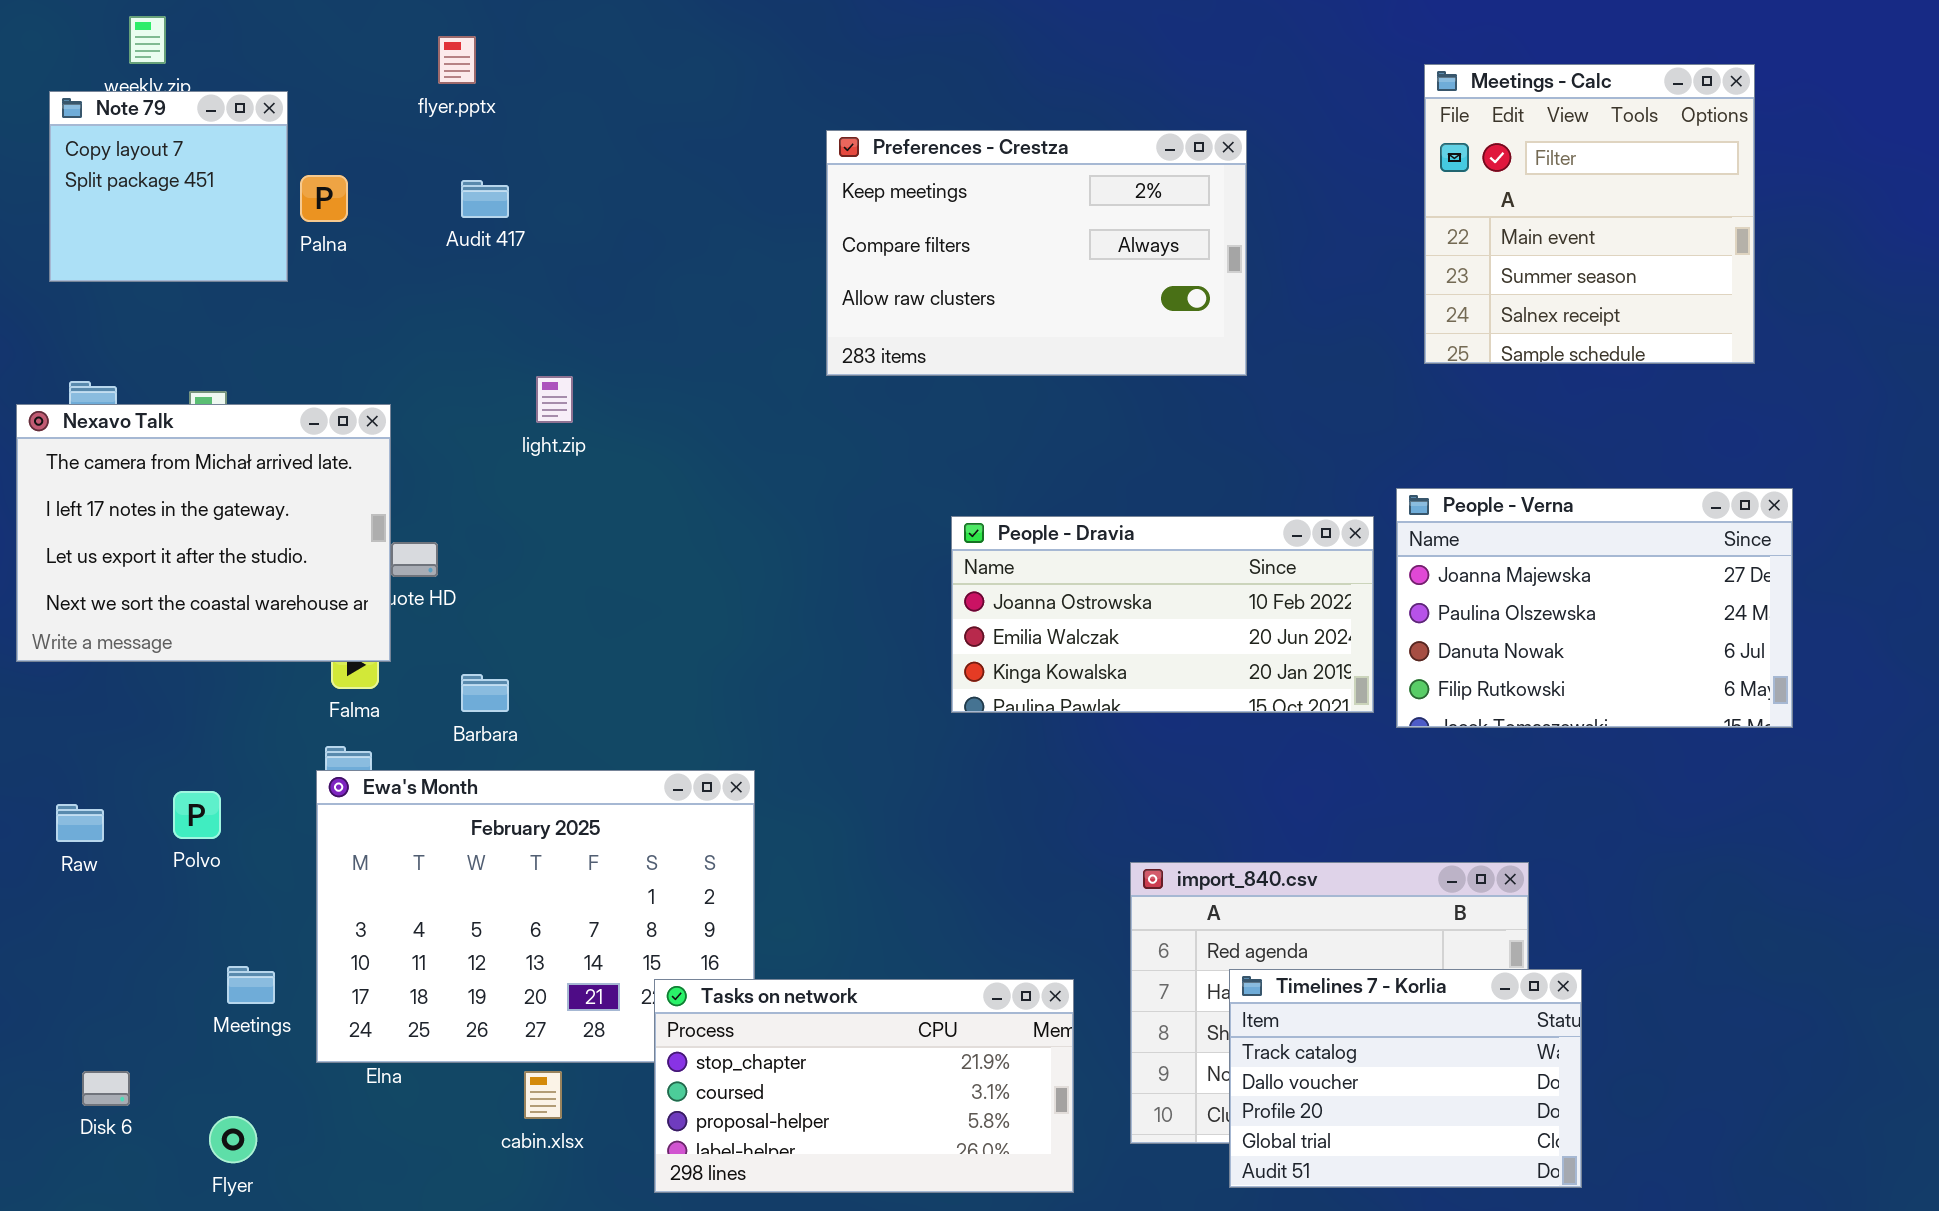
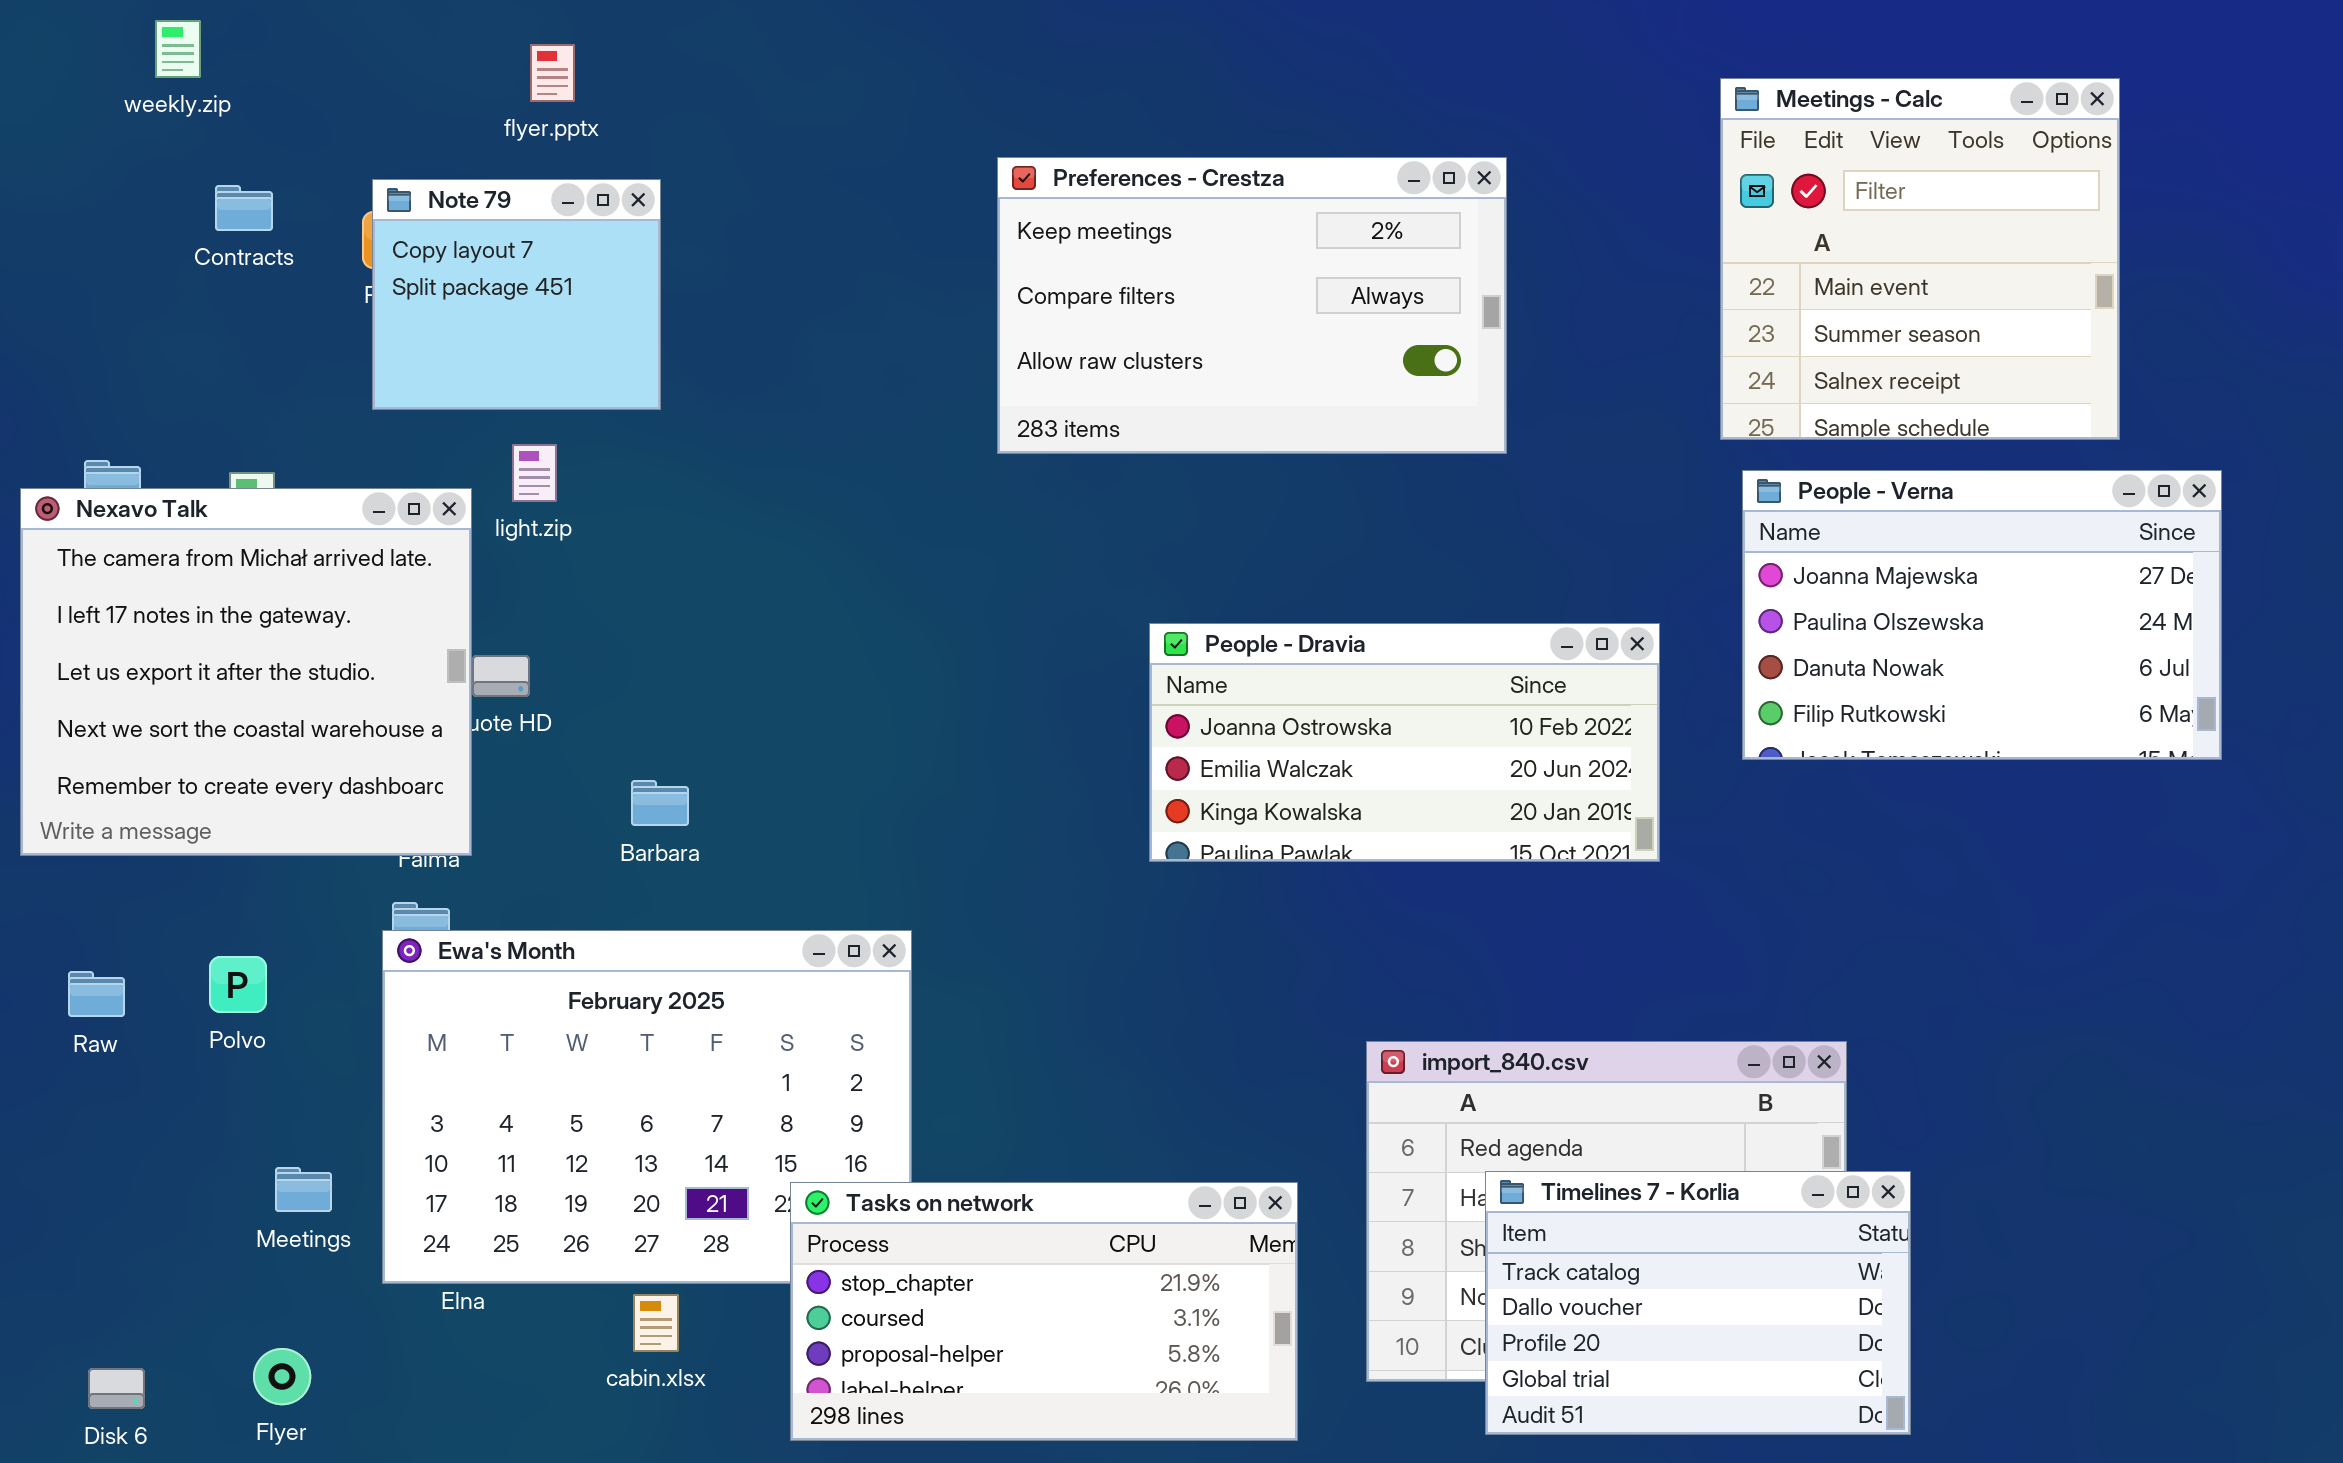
Note 79: [49,91,288,282] -> [372,179,661,410], moved
light.zip: [536,376,573,423] -> [512,444,557,502], moved
Nexavo Talk: [16,404,391,662] -> [20,488,472,856], resized
People - Verna: [1396,488,1793,728] -> [1742,470,2222,760], moved
Barbara: [461,674,509,712] -> [631,780,689,826], moved
Disk 6: [82,1071,130,1106] -> [88,1368,145,1409], moved

